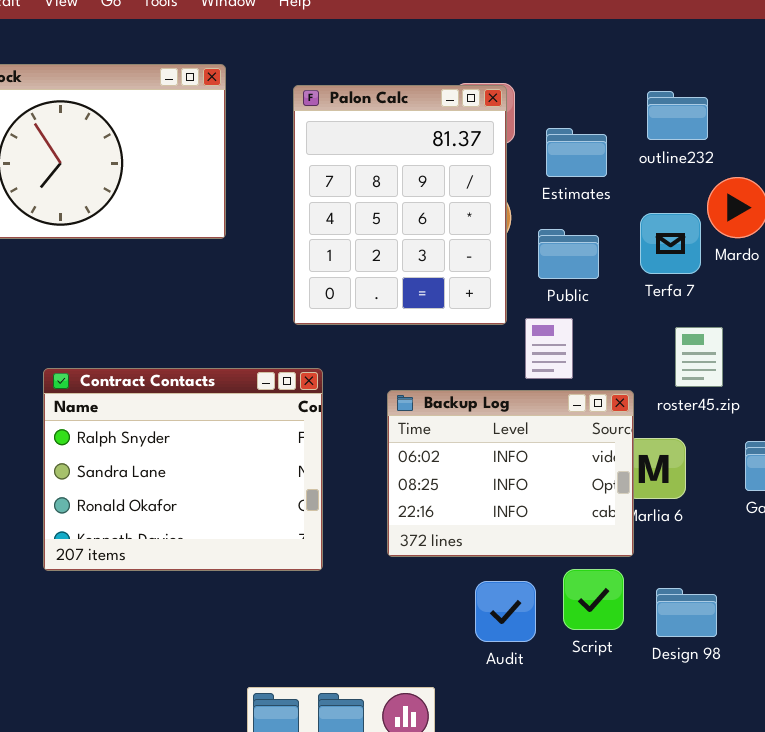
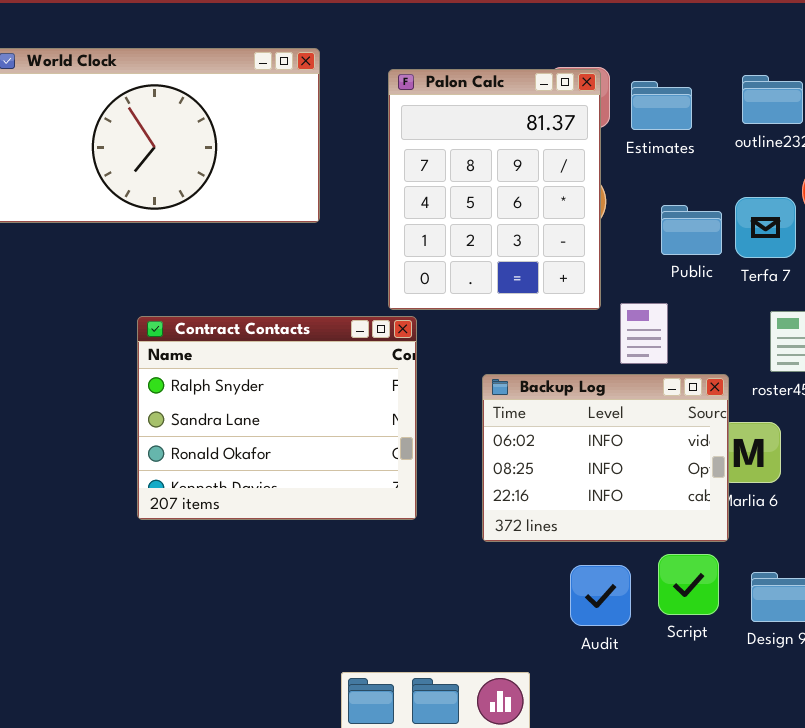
Estimates: [546,128,607,177] -> [631,81,692,130], moved
Public: [538,229,599,279] -> [661,205,722,255], moved
Contract Contacts: [43,368,323,571] -> [137,316,417,520], moved

